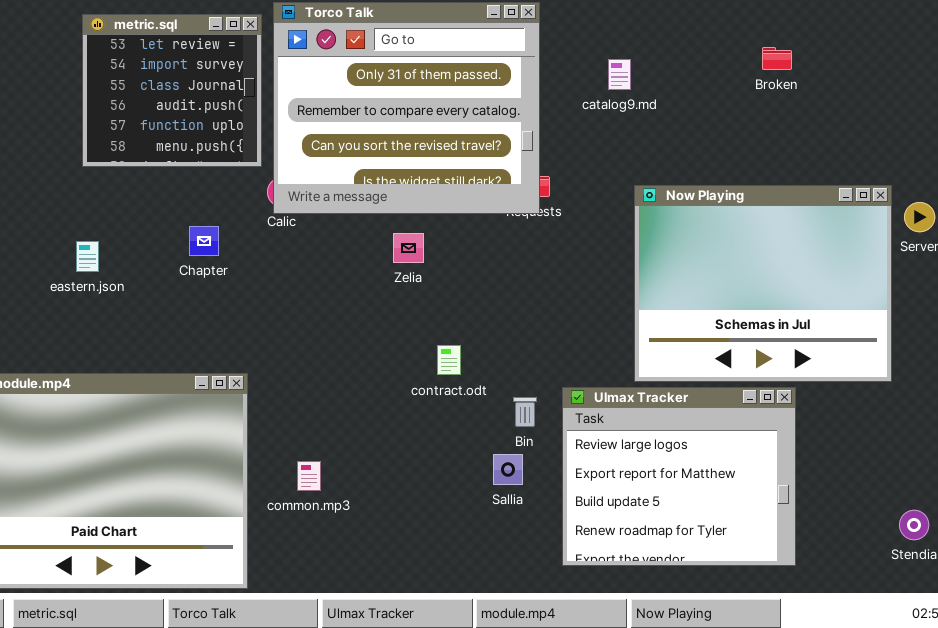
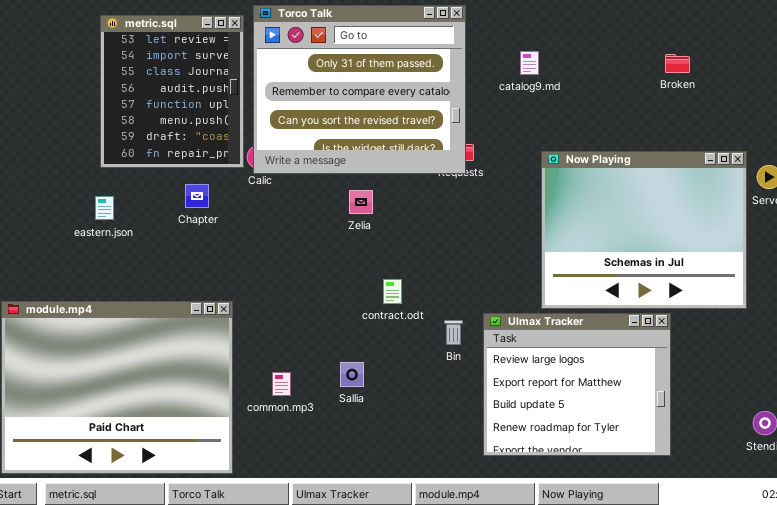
metric.sql: [82,14,262,167] -> [100,15,244,168], resized
Broken: [762,47,792,70] -> [665,54,690,73], moved
Sallia: [493,454,523,485] -> [340,362,364,387], moved

